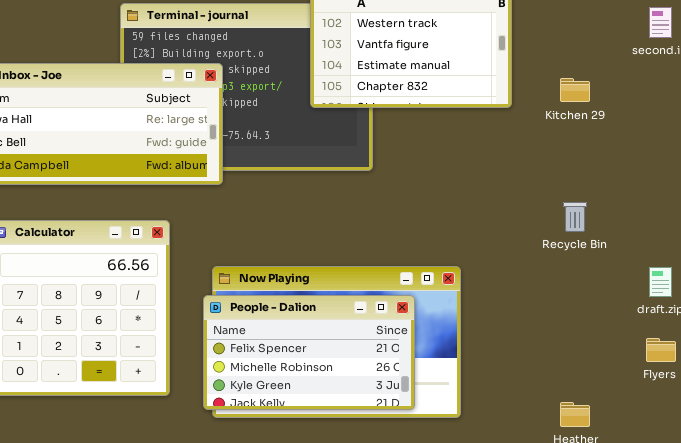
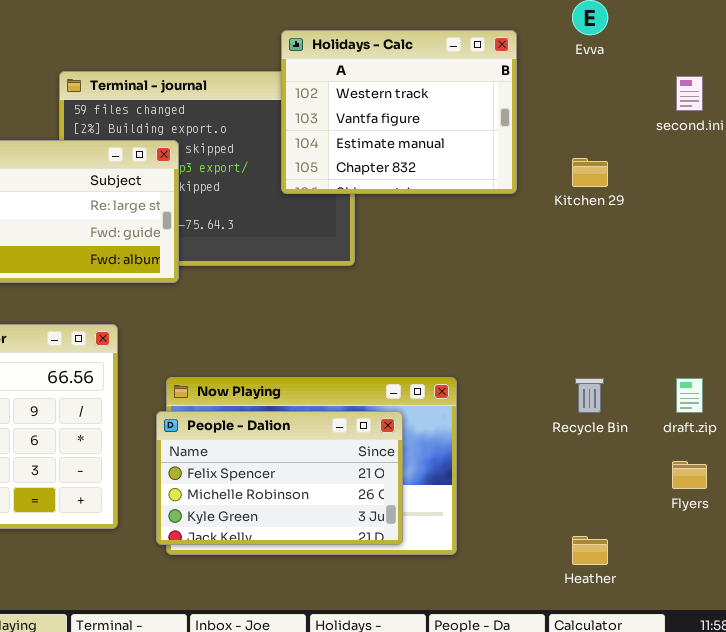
Recycle Bin: [563,202,587,232] -> [575,378,604,413], moved

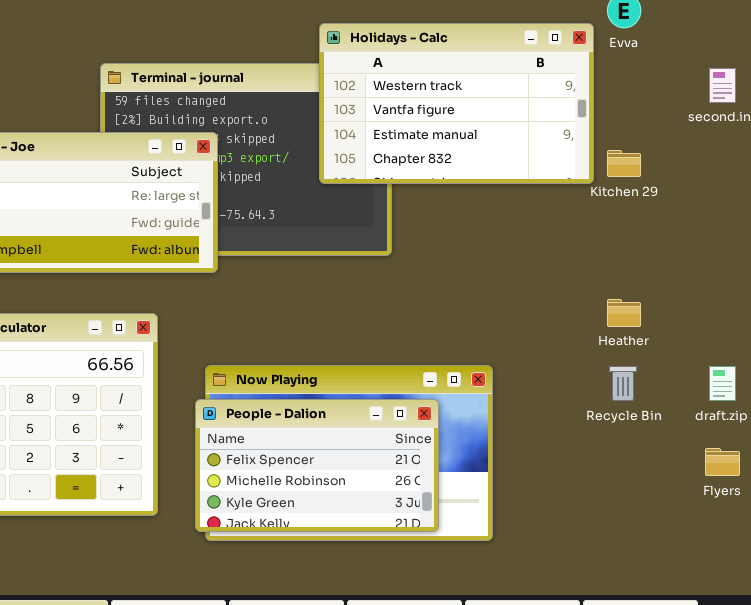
Holidays - Calc: [281,30,517,194] -> [319,23,594,184], resized
Heather: [572,536,608,565] -> [607,299,641,327], moved

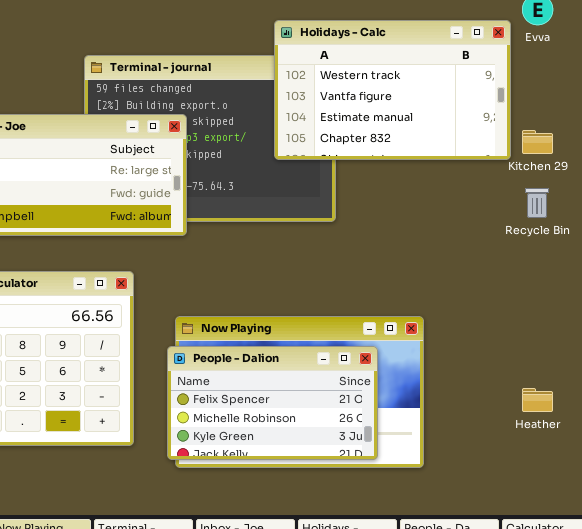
Heather: [607,299,641,327] -> [522,388,553,412], moved
Recycle Bin: [609,366,637,401] -> [525,188,549,218], moved

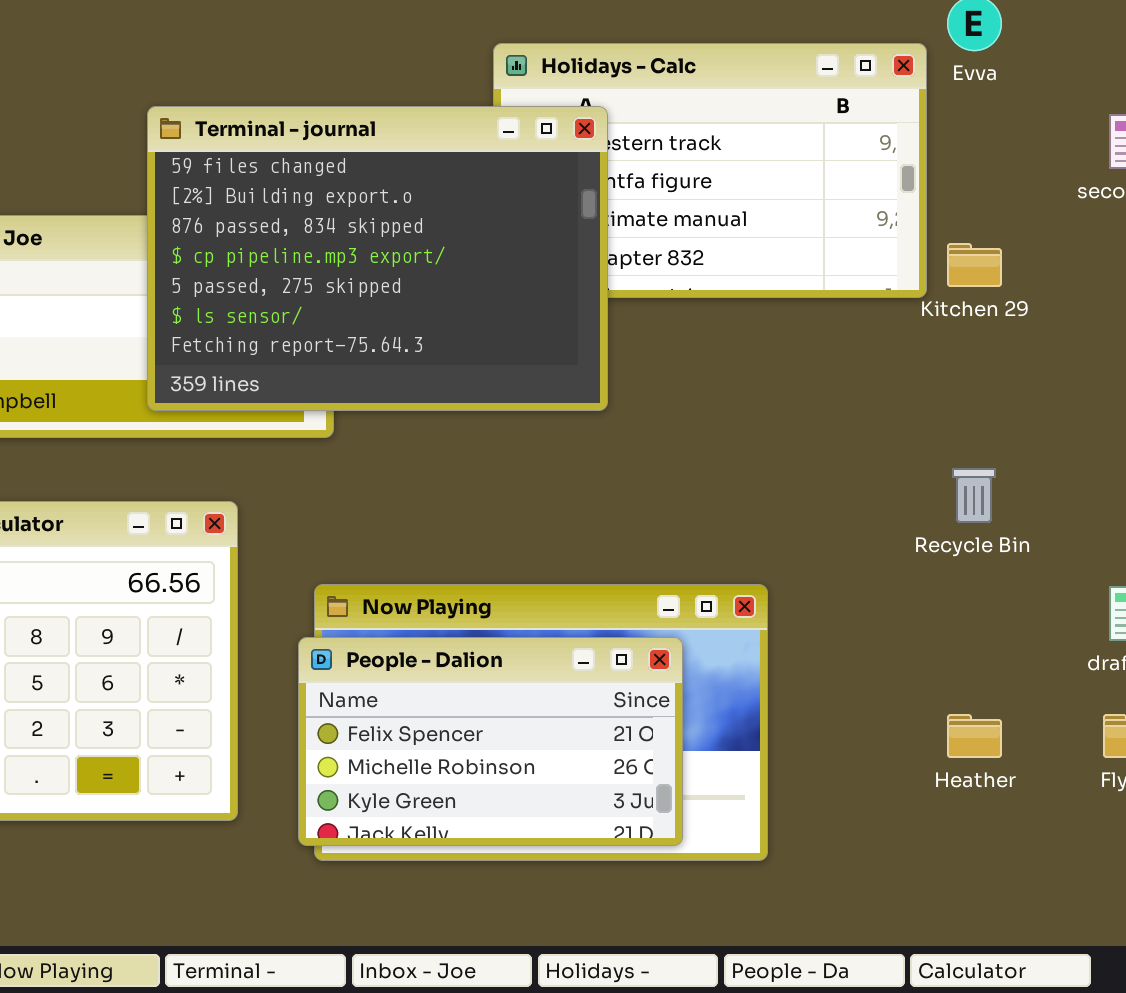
Terminal - journal: [84,55,336,222] -> [147,106,608,411], raised
Recycle Bin: [525,188,549,218] -> [952,468,996,523], moved

